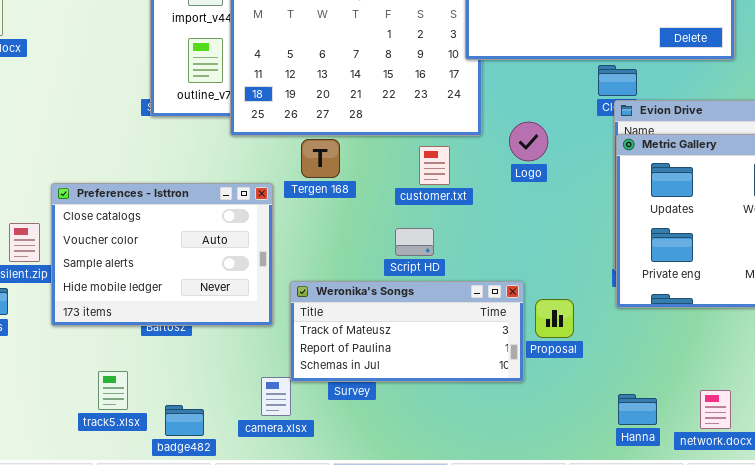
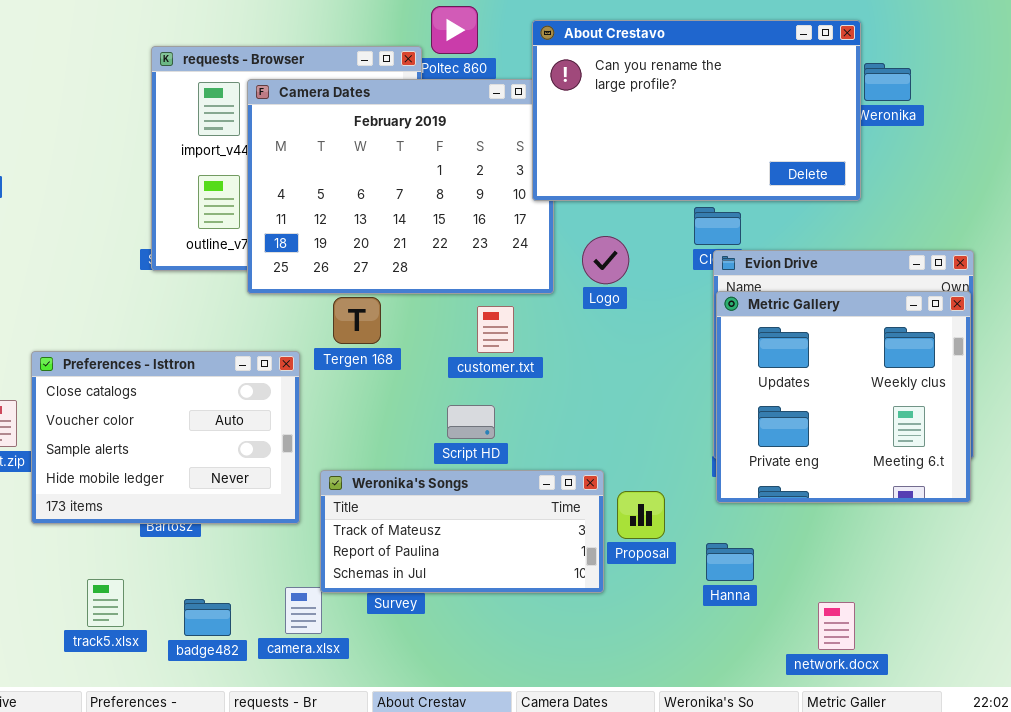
Logo: [509,122,548,161] -> [582,236,629,284], moved
Hanna: [618,394,657,425] -> [706,543,754,581], moved
badge482: [165,405,204,436] -> [184,599,231,636], moved

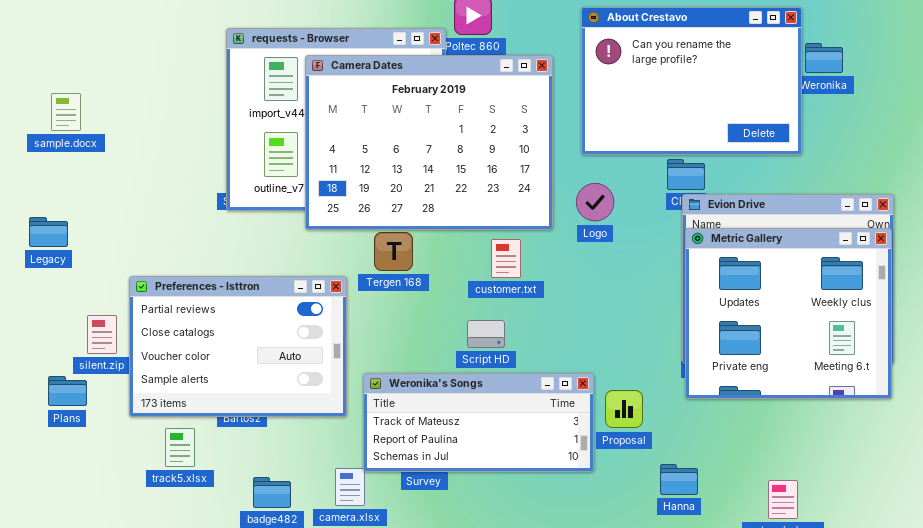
About Crestavo: [532,20,861,201] -> [581,7,802,155], resized
Preferences - Isttron: [31,351,300,524] -> [129,276,347,417], scrolled up 1 row
Hanna: [706,543,754,581] -> [660,464,698,495], moved
track5.xlsx: [87,579,124,627] -> [165,428,195,467], moved

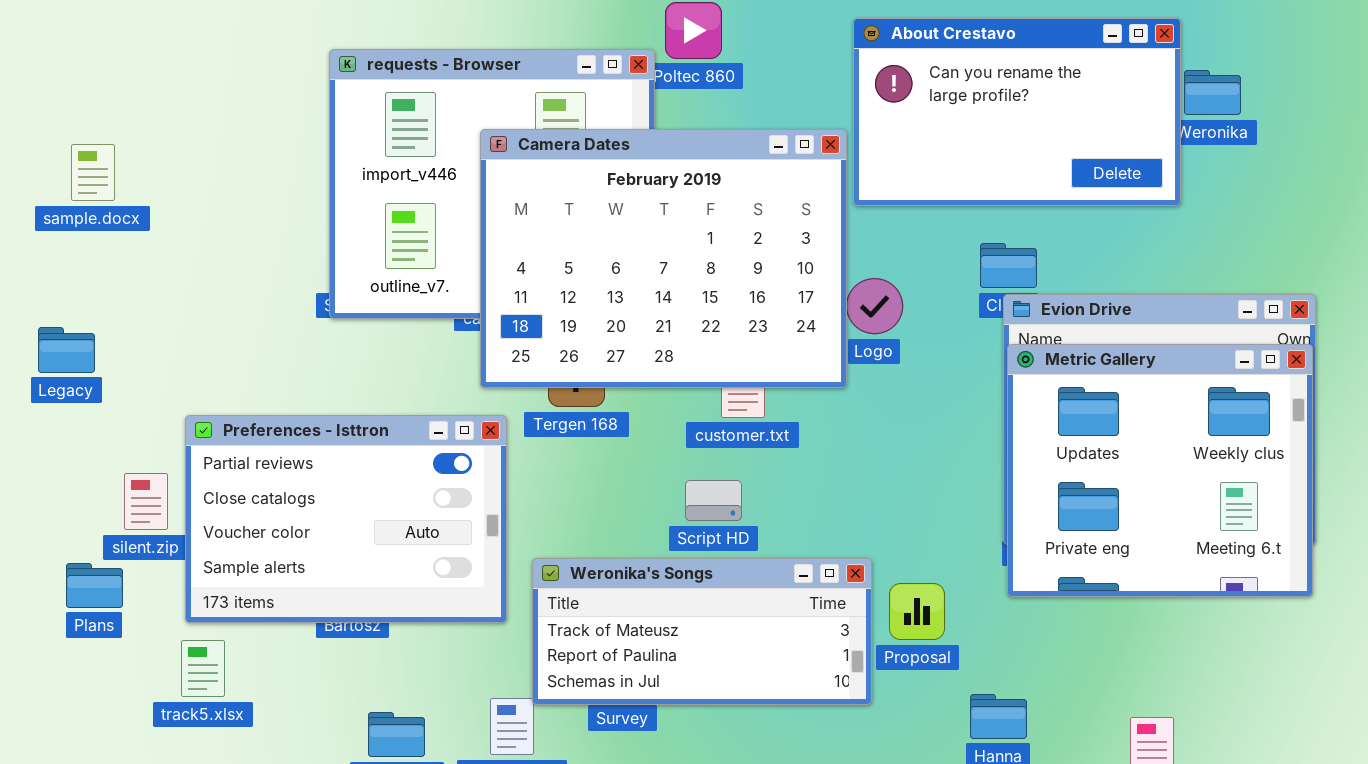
About Crestavo: [581,7,802,155] -> [853,18,1181,206], resized
Camera Dates: [305,55,553,230] -> [480,129,847,388], moved
track5.xlsx: [165,428,195,467] -> [181,640,225,697], moved

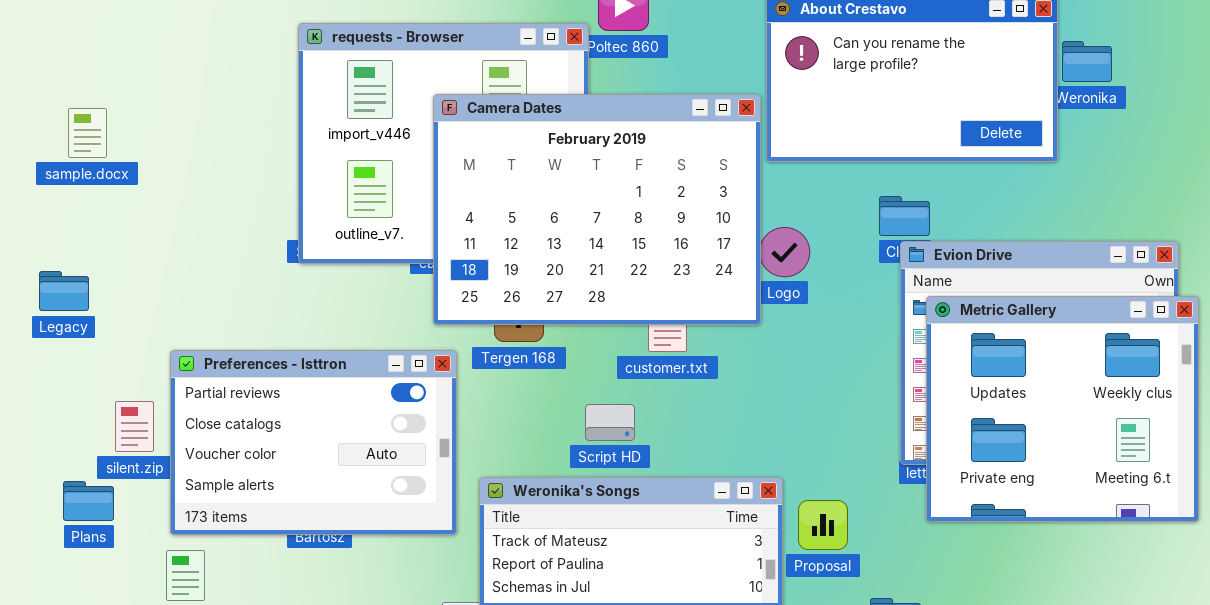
Metric Gallery: [1007,344,1313,597] -> [926,296,1199,522], moved
Script HD: [685,480,742,521] -> [585,404,635,441], moved

